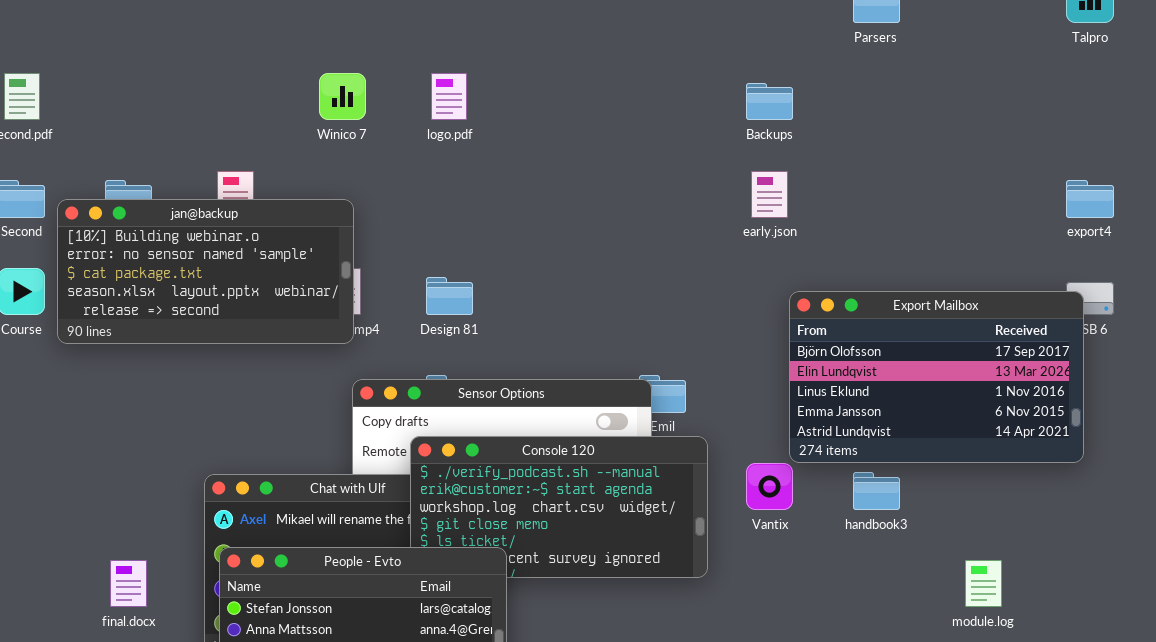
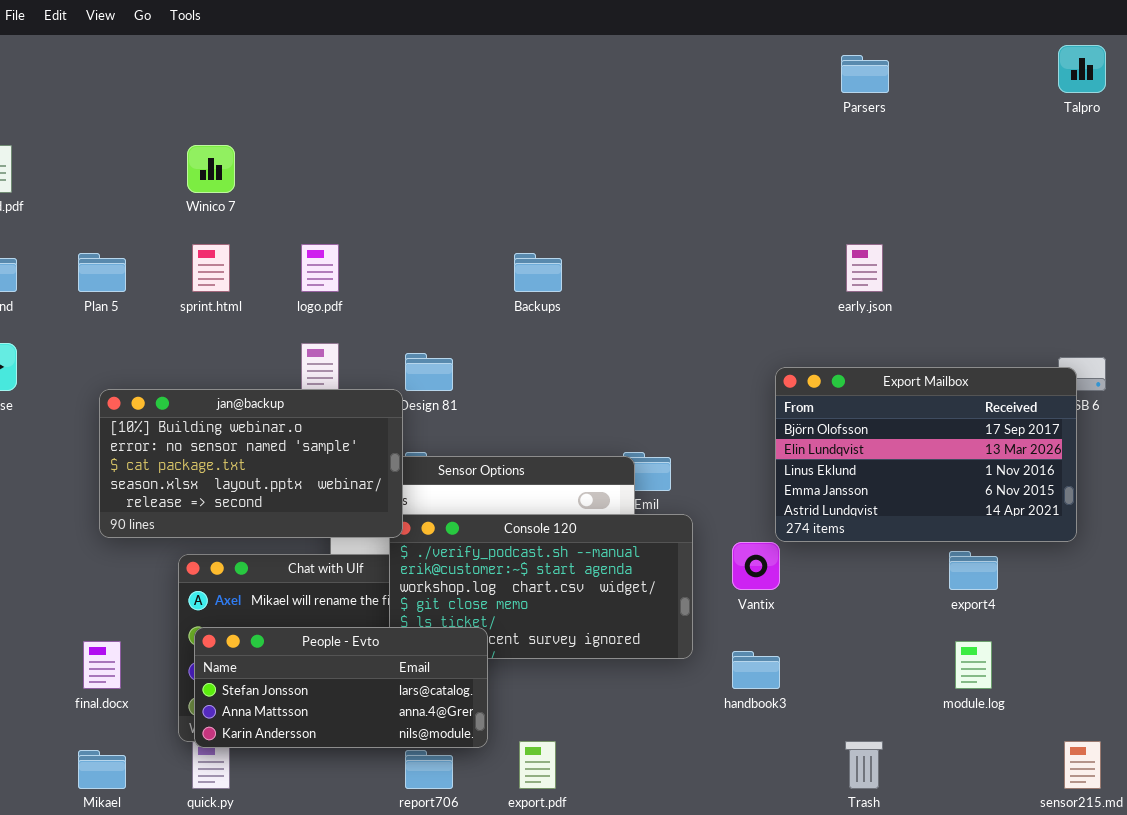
Winico 7: [319,73,366,120] -> [187,145,235,193], moved
logo.pdf: [431,73,467,120] -> [301,244,339,292], moved
Backups: [746,83,793,120] -> [514,253,562,292], moved
early.json: [751,171,788,218] -> [846,244,883,292], moved
export4: [1066,180,1114,218] -> [949,551,998,590], moved
jan@backup: [57,199,354,344] -> [99,389,403,538], moved
handbook3: [853,472,900,510] -> [732,651,780,689], moved

